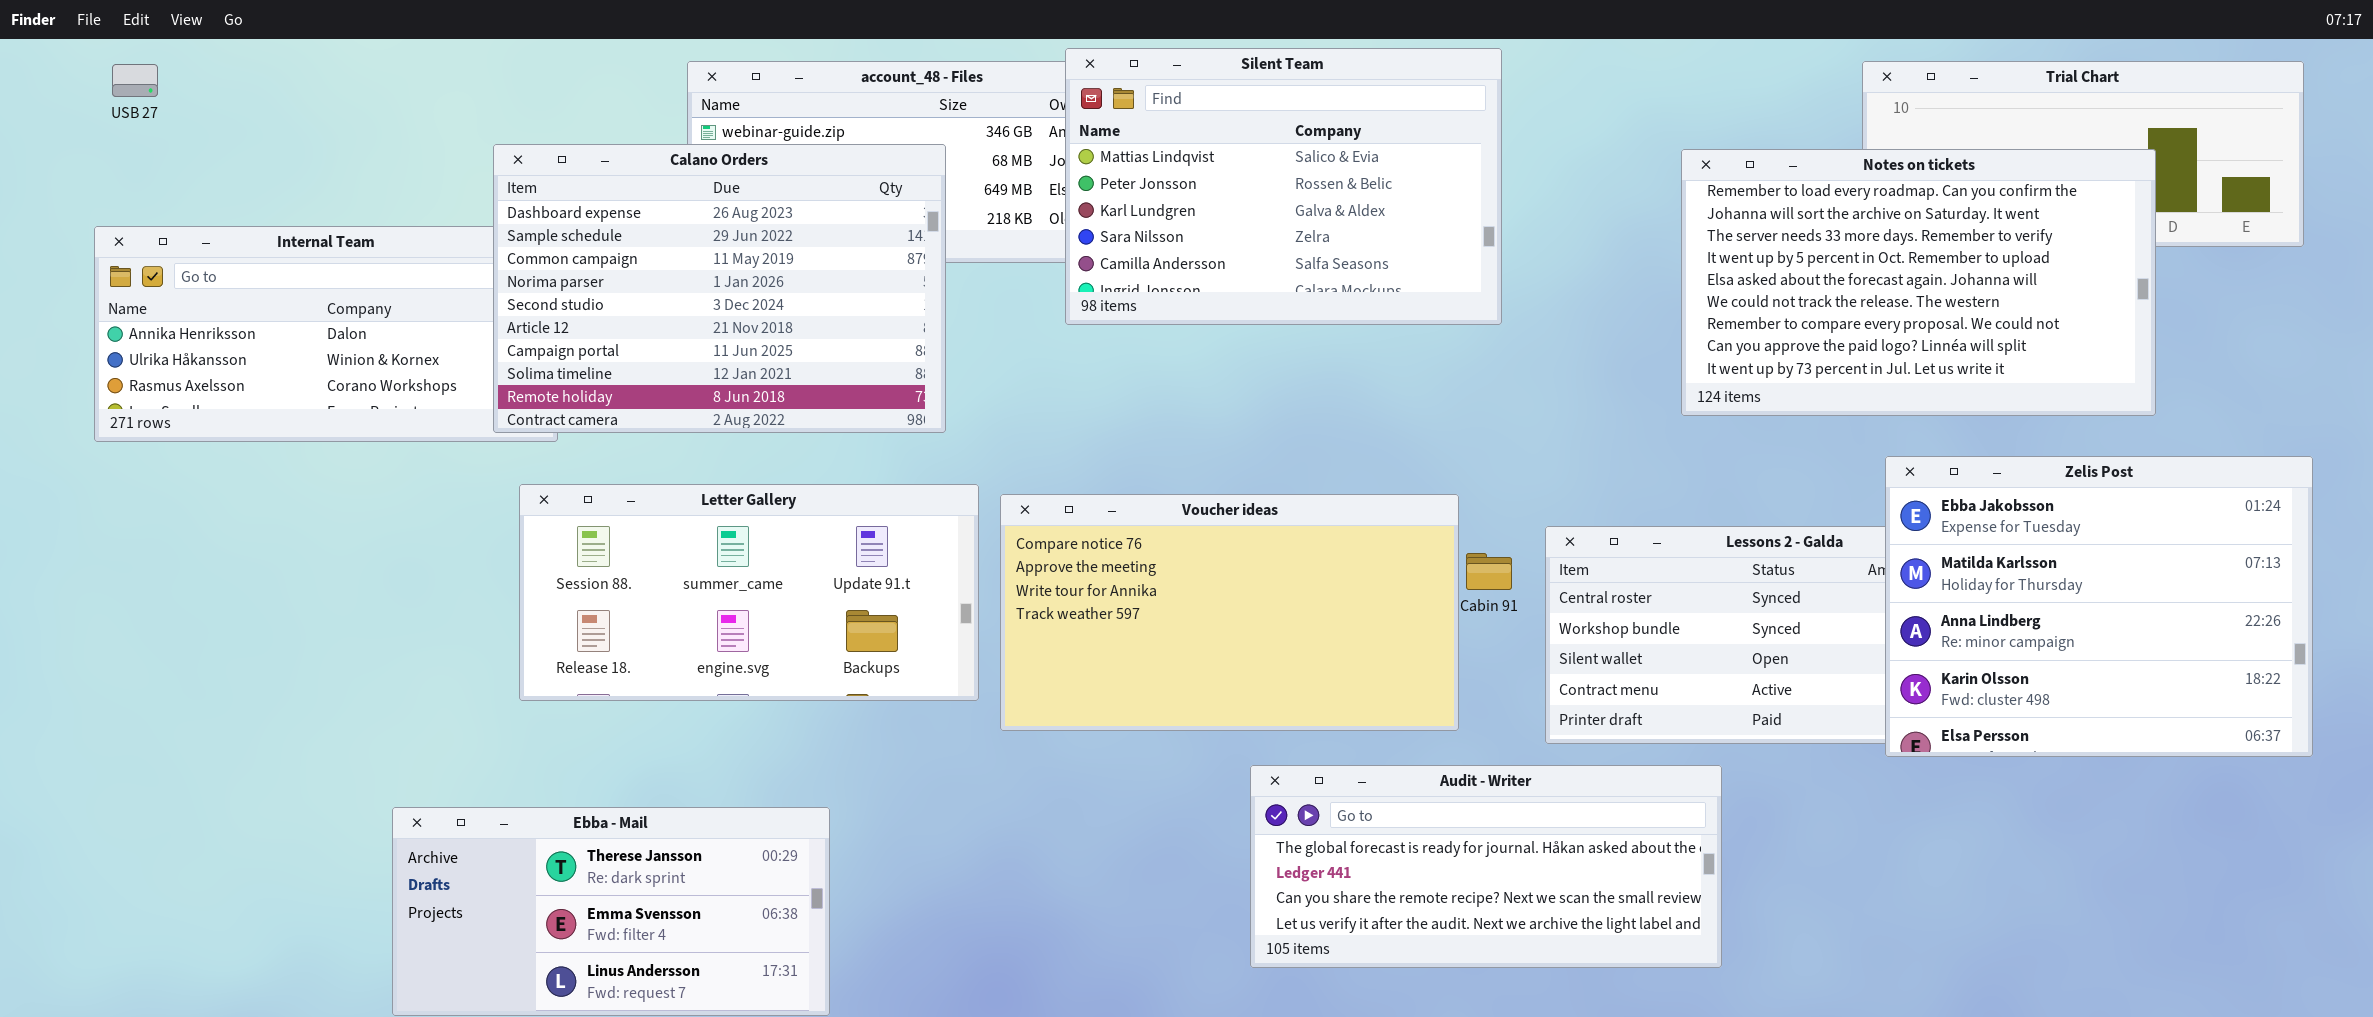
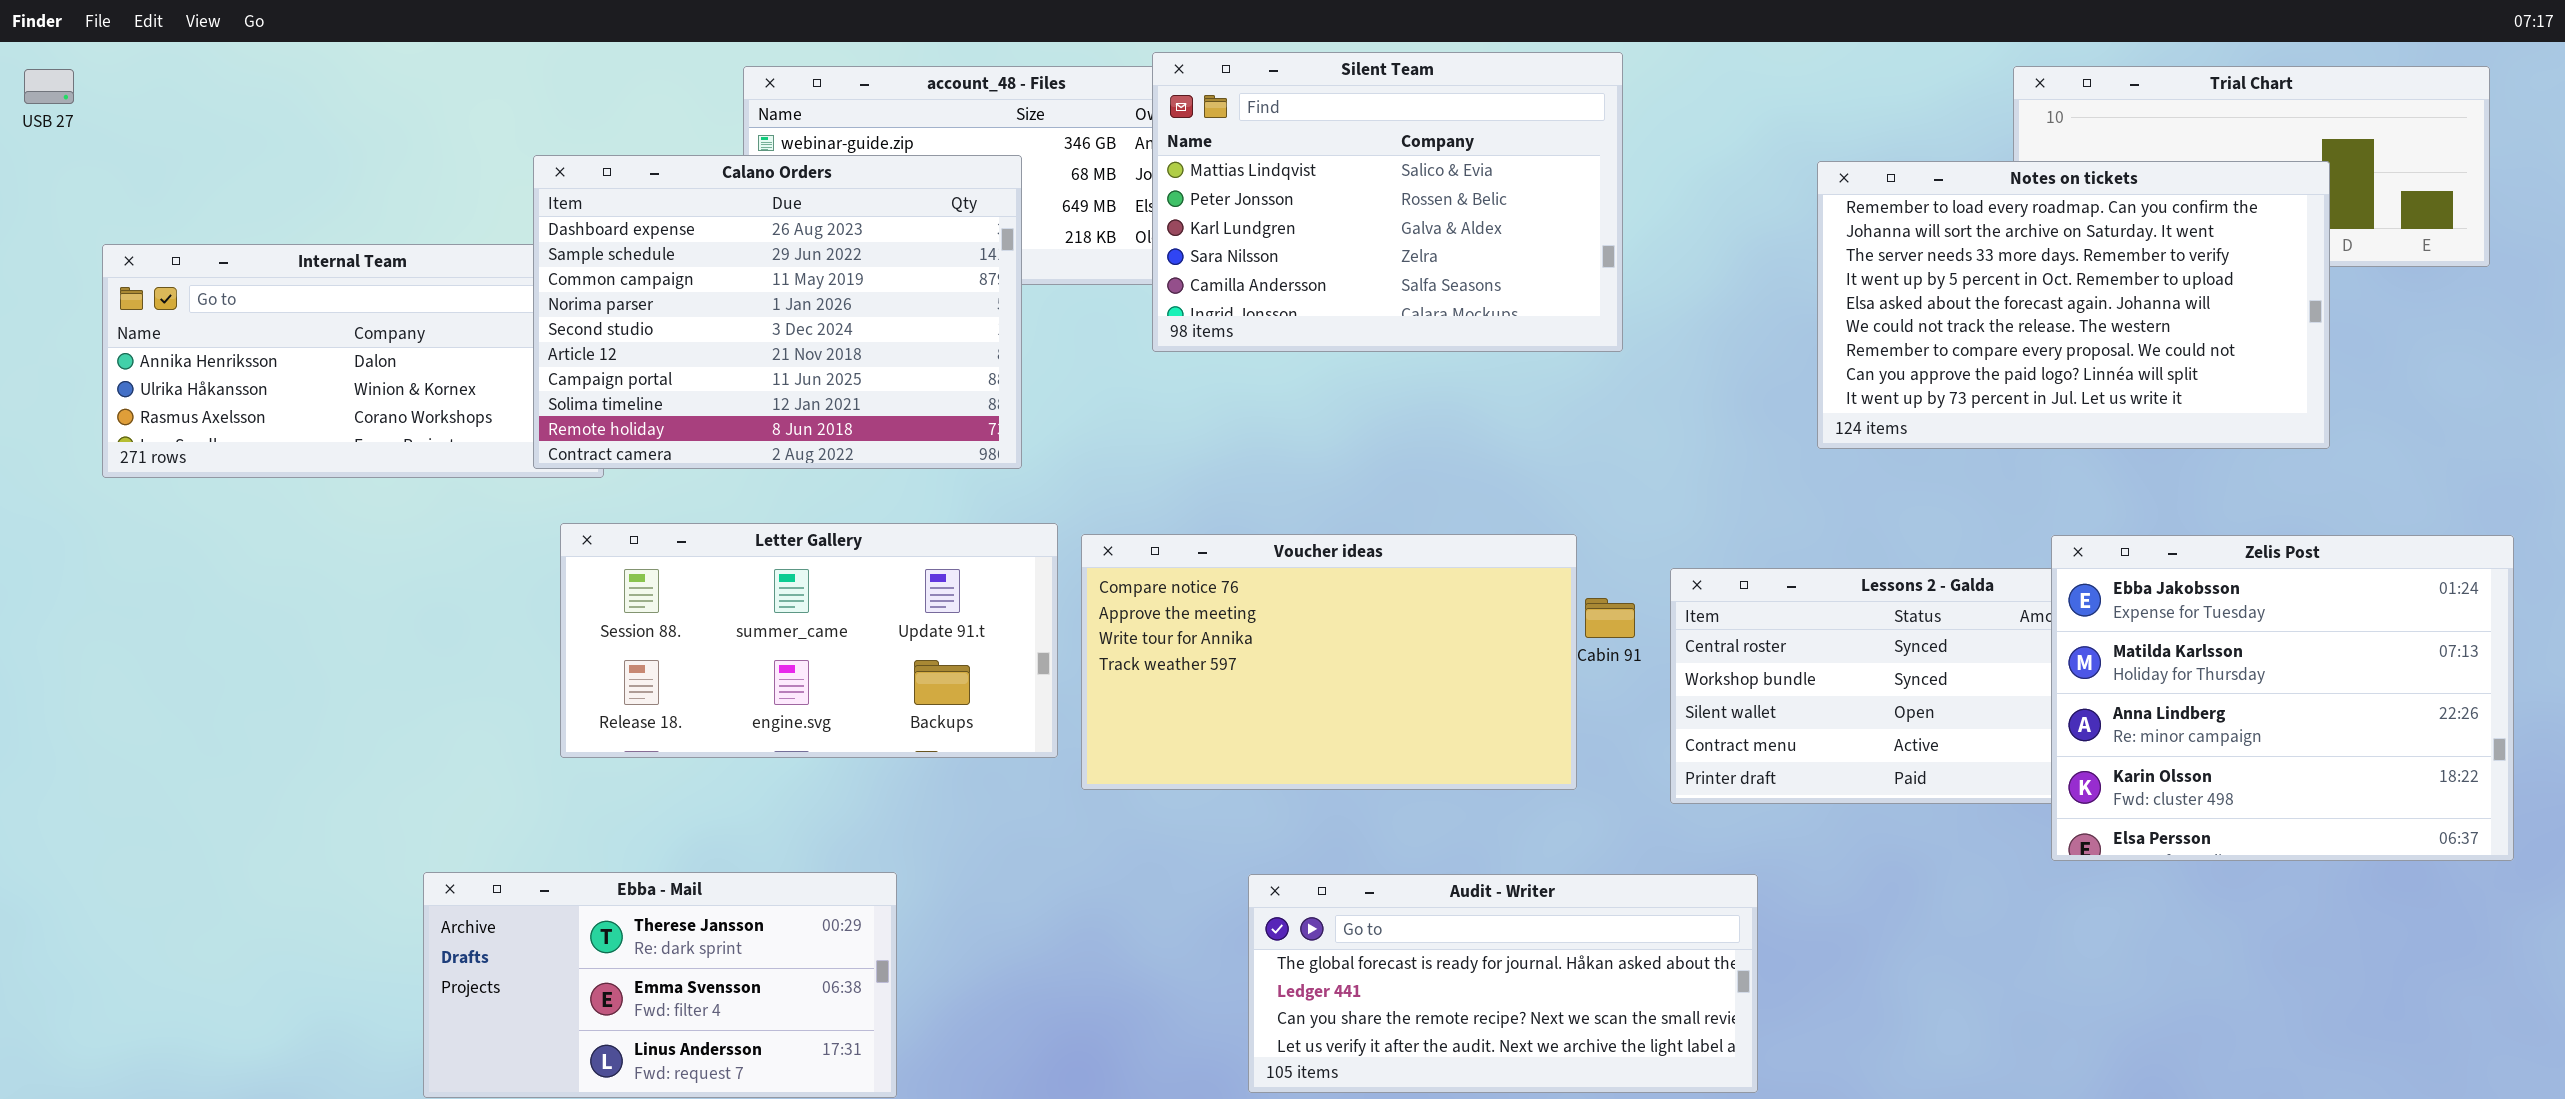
USB 27: [112,64,158,97] -> [24,69,74,104], moved
Zelis Post: [1885,456,2313,757] -> [2051,535,2514,861], moved
Audit - Writer: [1250,765,1722,968] -> [1248,874,1758,1093], moved

